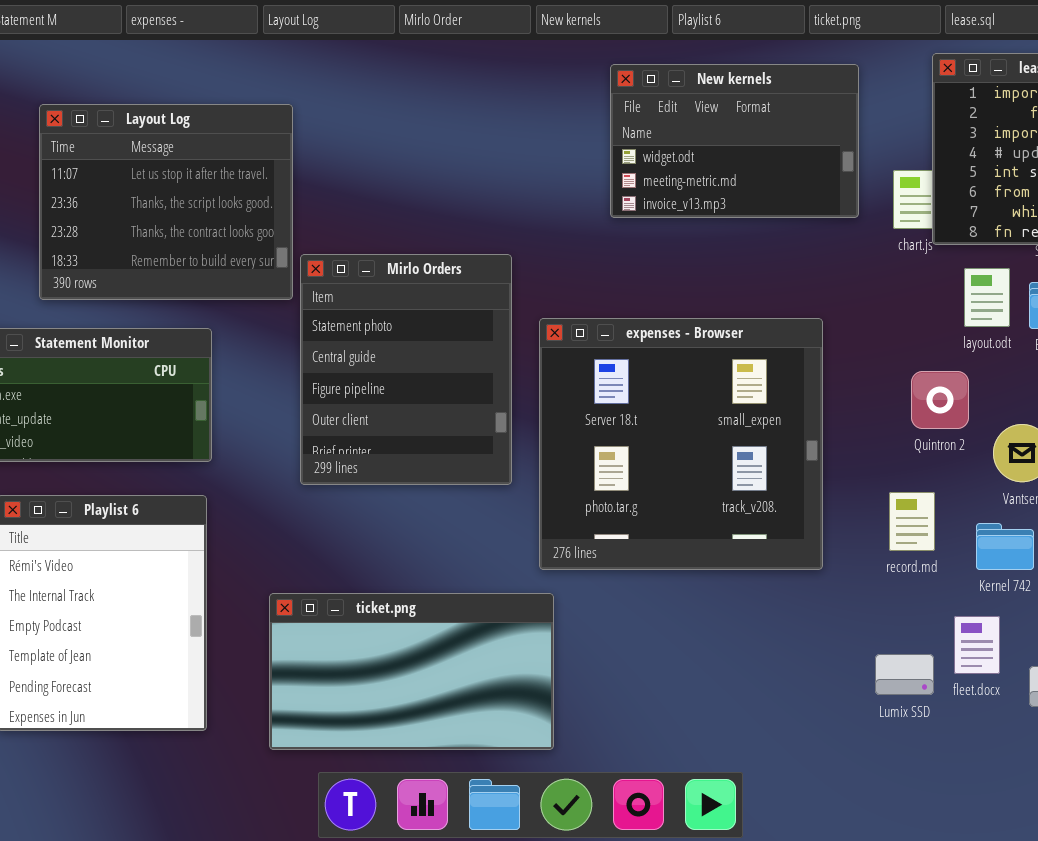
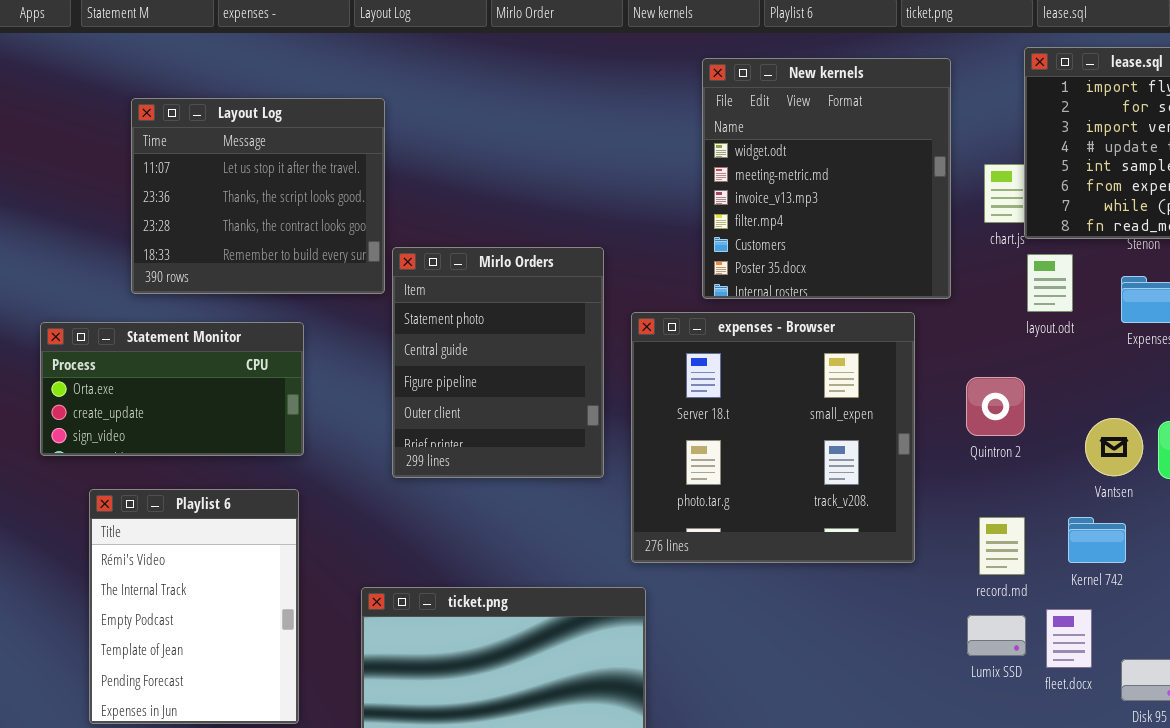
New kernels: [610,64,859,218] -> [702,58,951,299], resized
layout.odt: [964,268,1010,327] -> [1027,254,1073,312], moved
Quintron 2: [911,371,969,429] -> [966,377,1025,436], moved
record.md: [889,492,935,551] -> [979,517,1025,575], moved
Lumix SSD: [875,654,934,695] -> [967,615,1026,656], moved

